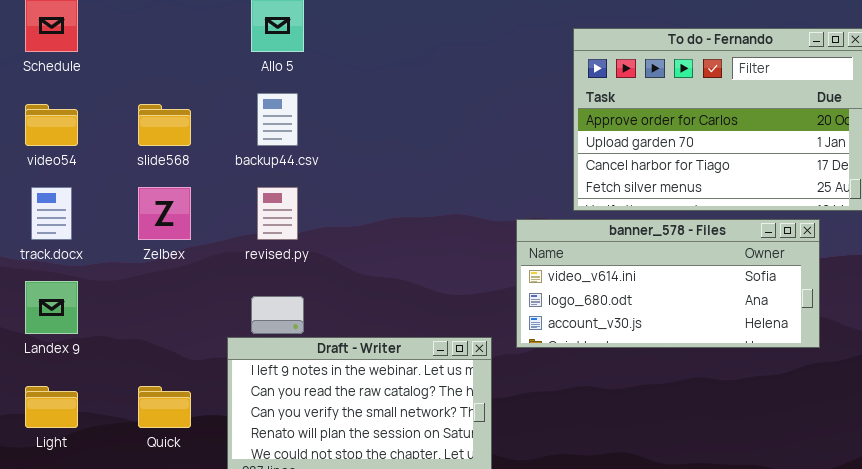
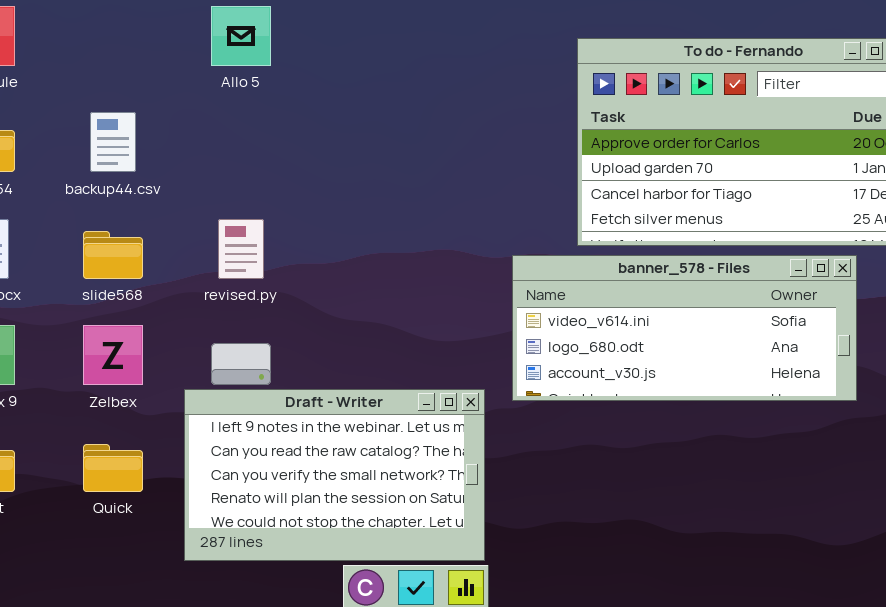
backup44.csv: [257,93,298,146] -> [90,112,136,172], moved
slide568: [138,104,191,146] -> [83,231,143,279], moved
Zelbex: [138,187,191,240] -> [83,325,143,385], moved

